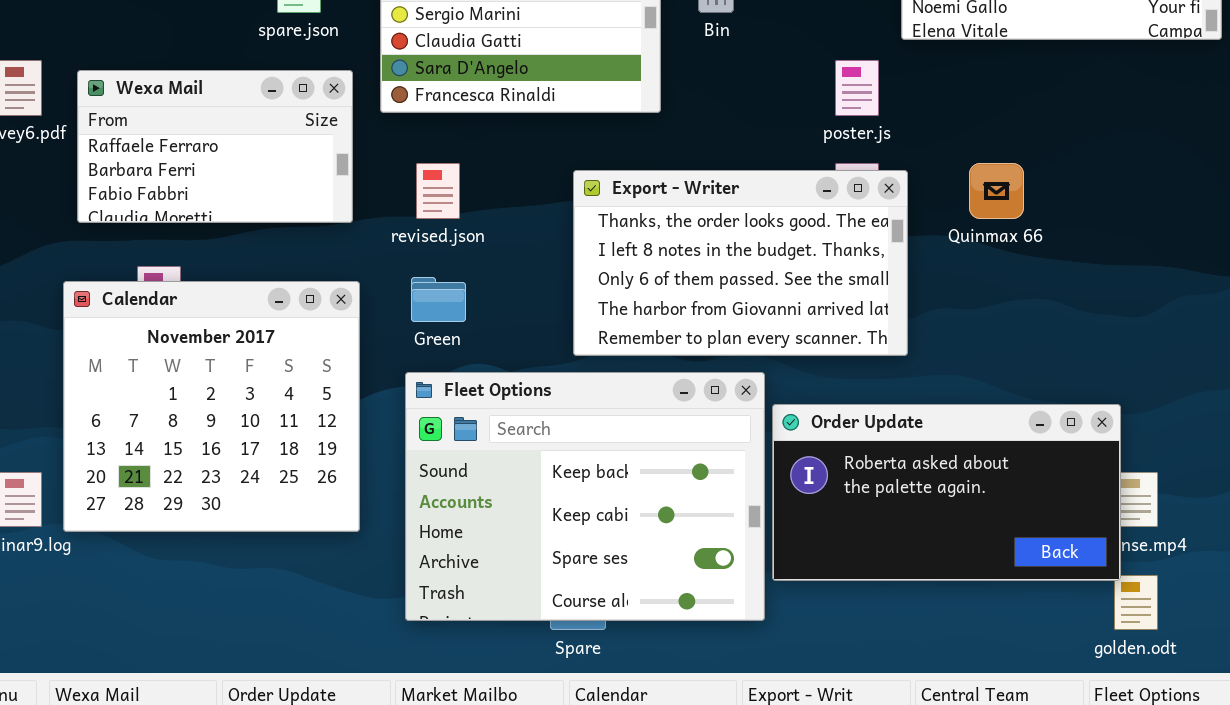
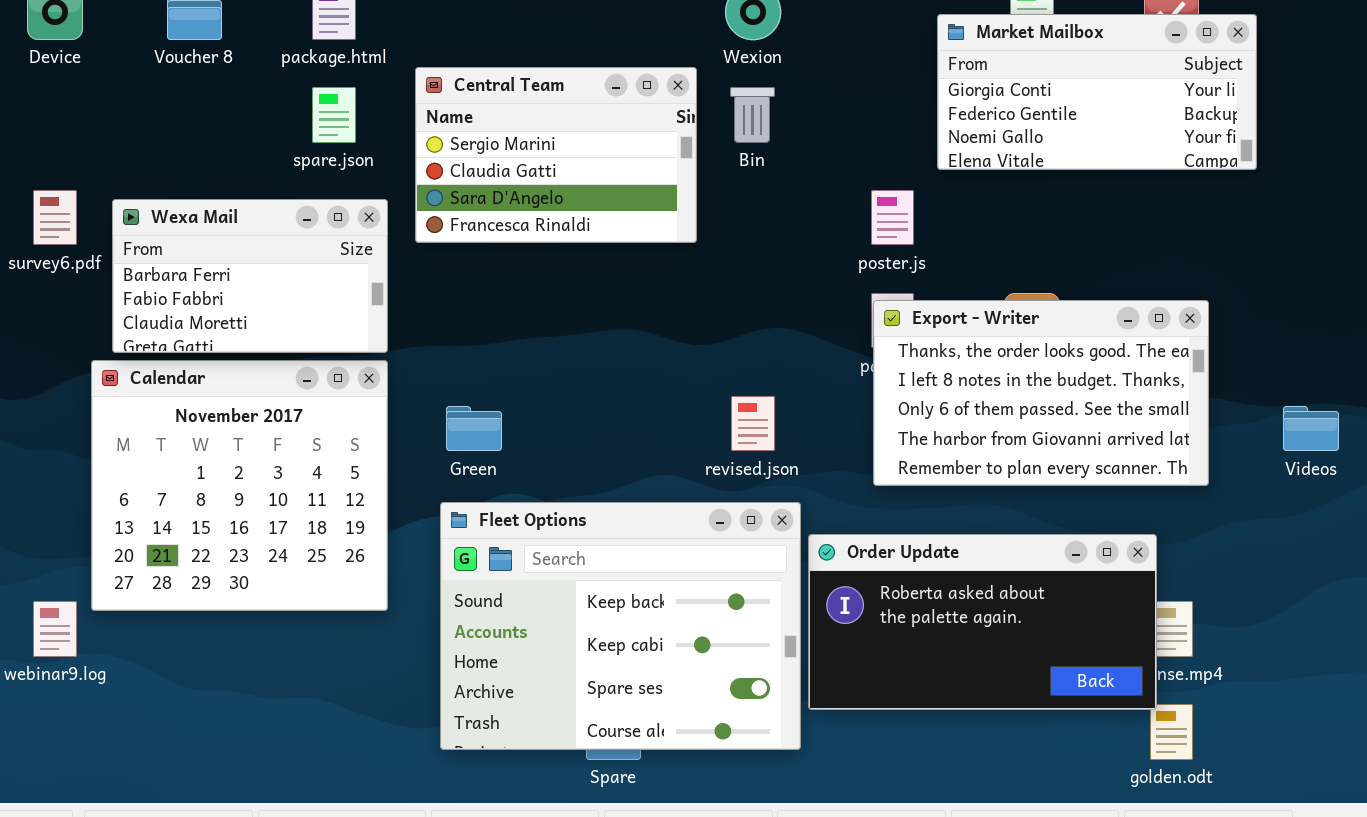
Wexa Mail: [77,70,353,223] -> [112,199,388,353], scrolled down 1 row
revised.json: [416,163,460,219] -> [731,396,775,451], moved
Export - Writer: [573,170,908,356] -> [873,300,1209,486], moved
Calendar: [63,281,360,532] -> [91,360,388,611], moved

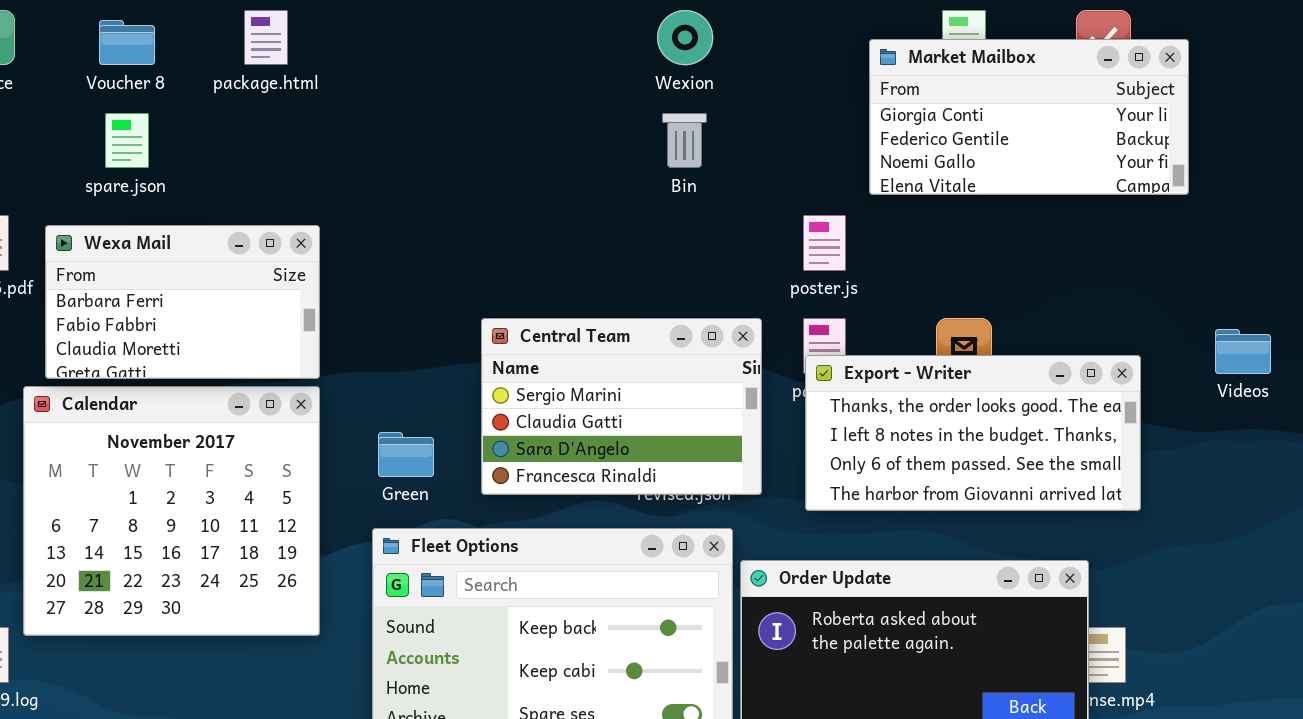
Central Team: [415,67,697,243] -> [481,318,762,495], moved
spare.json: [312,87,356,143] -> [105,113,149,168], moved
Export - Writer: [873,300,1209,486] -> [805,355,1141,511], resized
Videos: [1283,406,1339,451] -> [1215,329,1271,374], moved

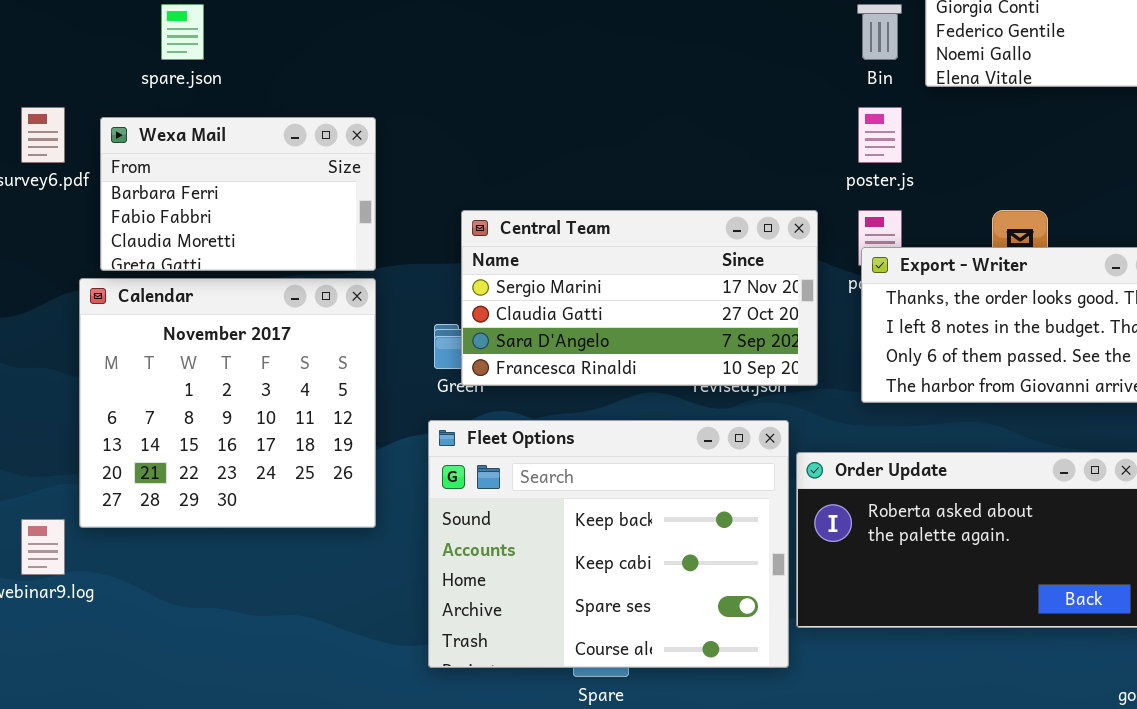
Bin: [662,113,707,168] -> [857,4,902,60], moved
Central Team: [481,318,762,495] -> [461,210,818,386], resized

